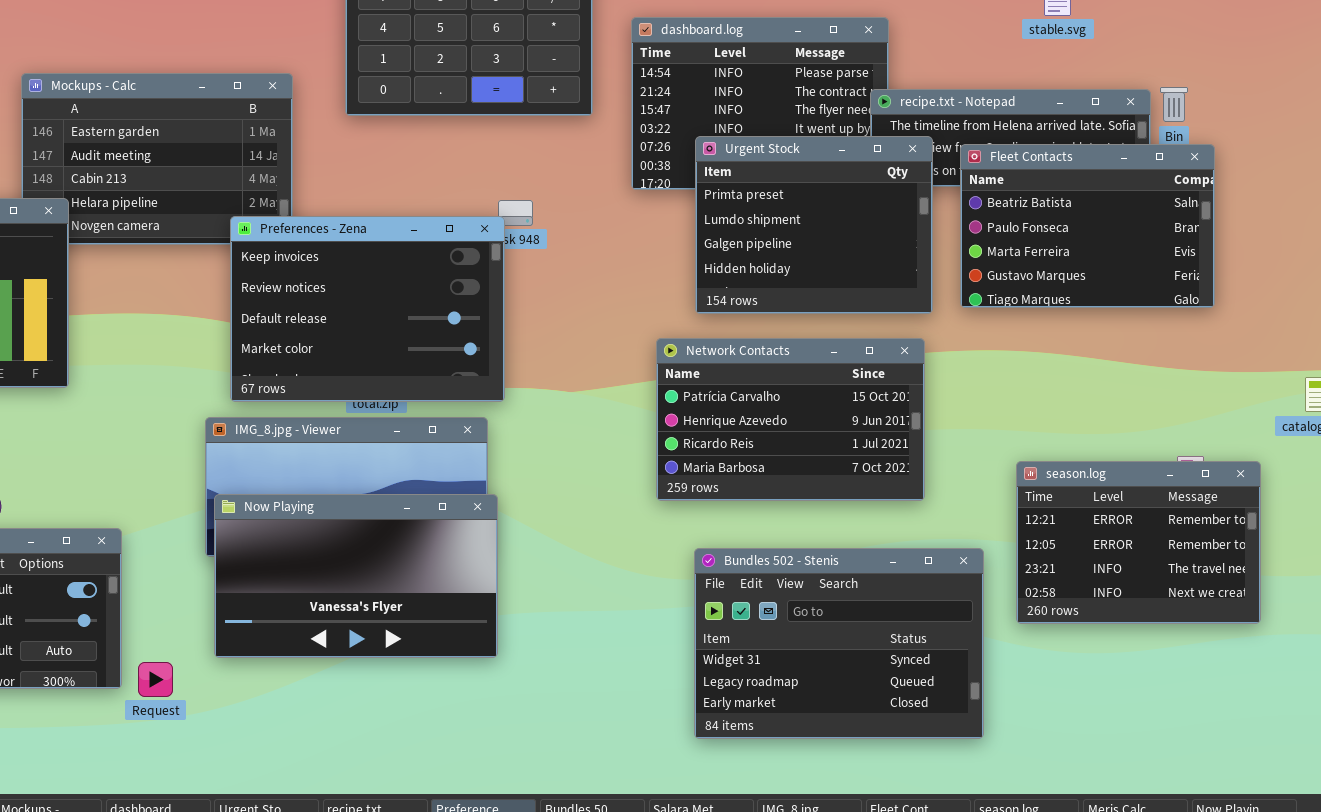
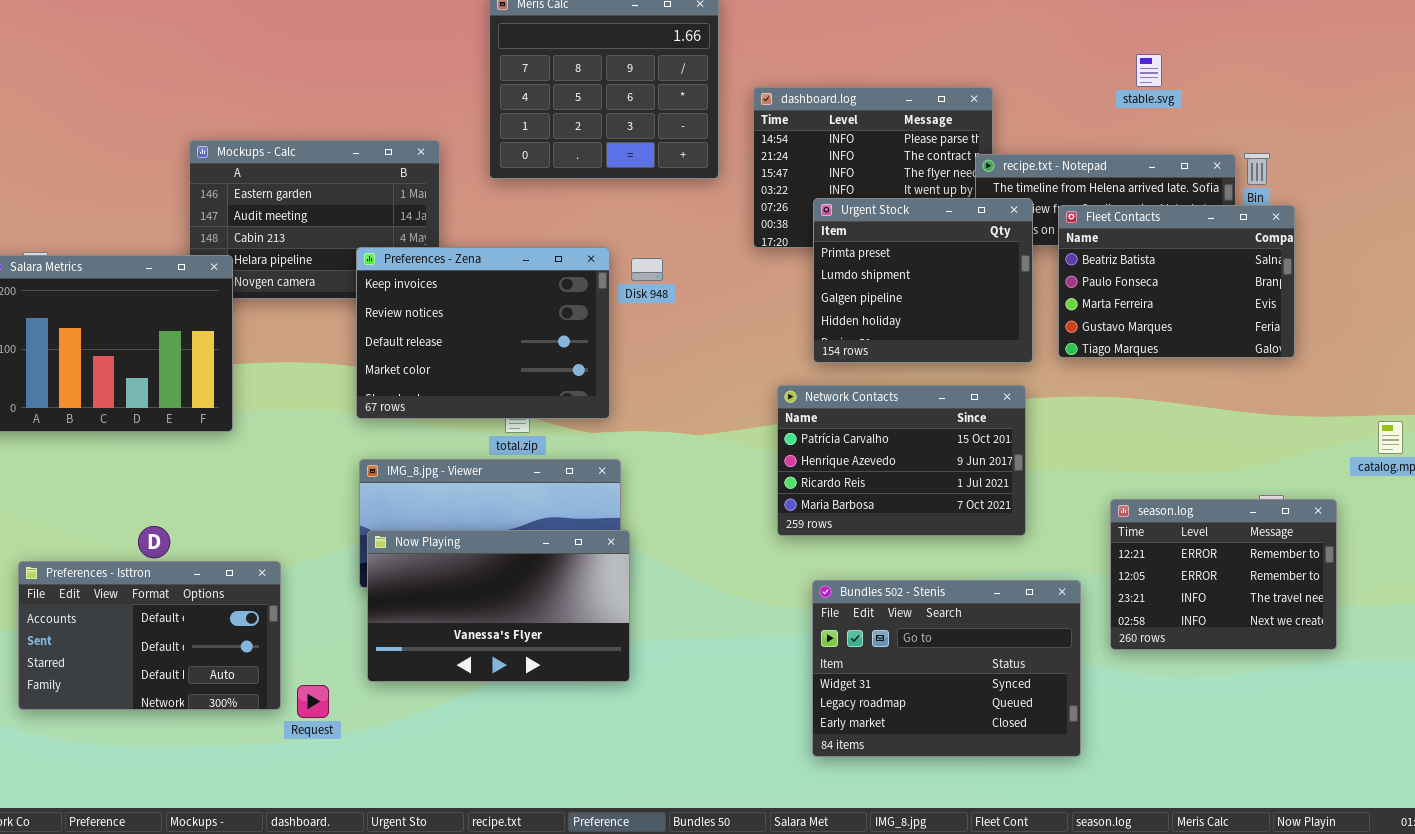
Preferences - Zena: [230,216,505,402] -> [356,247,610,419], moved

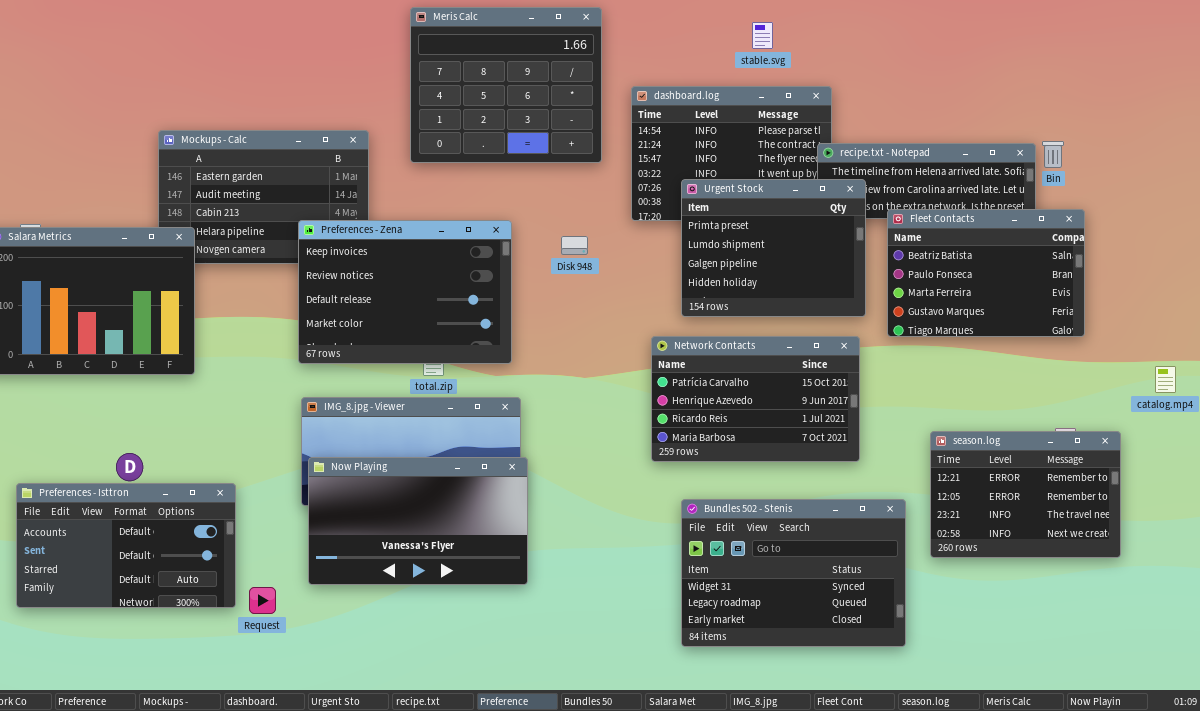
stable.svg: [1136,54,1162,87] -> [752,22,773,49], moved
Fleet Contacts: [1058,205,1295,358] -> [887,209,1085,337], moved
Disk 948: [631,258,663,281] -> [561,236,588,255], moved

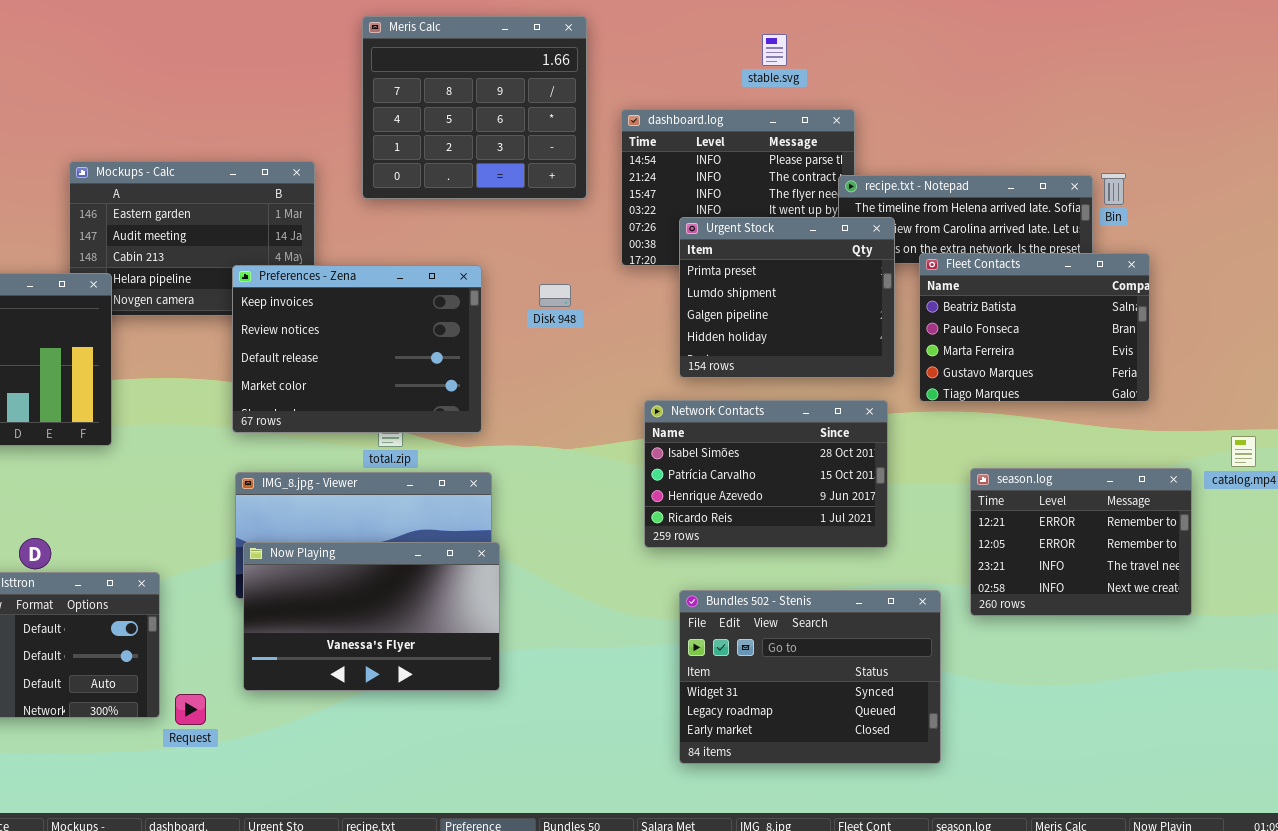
Network Contacts: [651,336,860,462] -> [644,400,888,548], scrolled up 1 row
season.log: [930,431,1121,558] -> [970,468,1192,616], moved

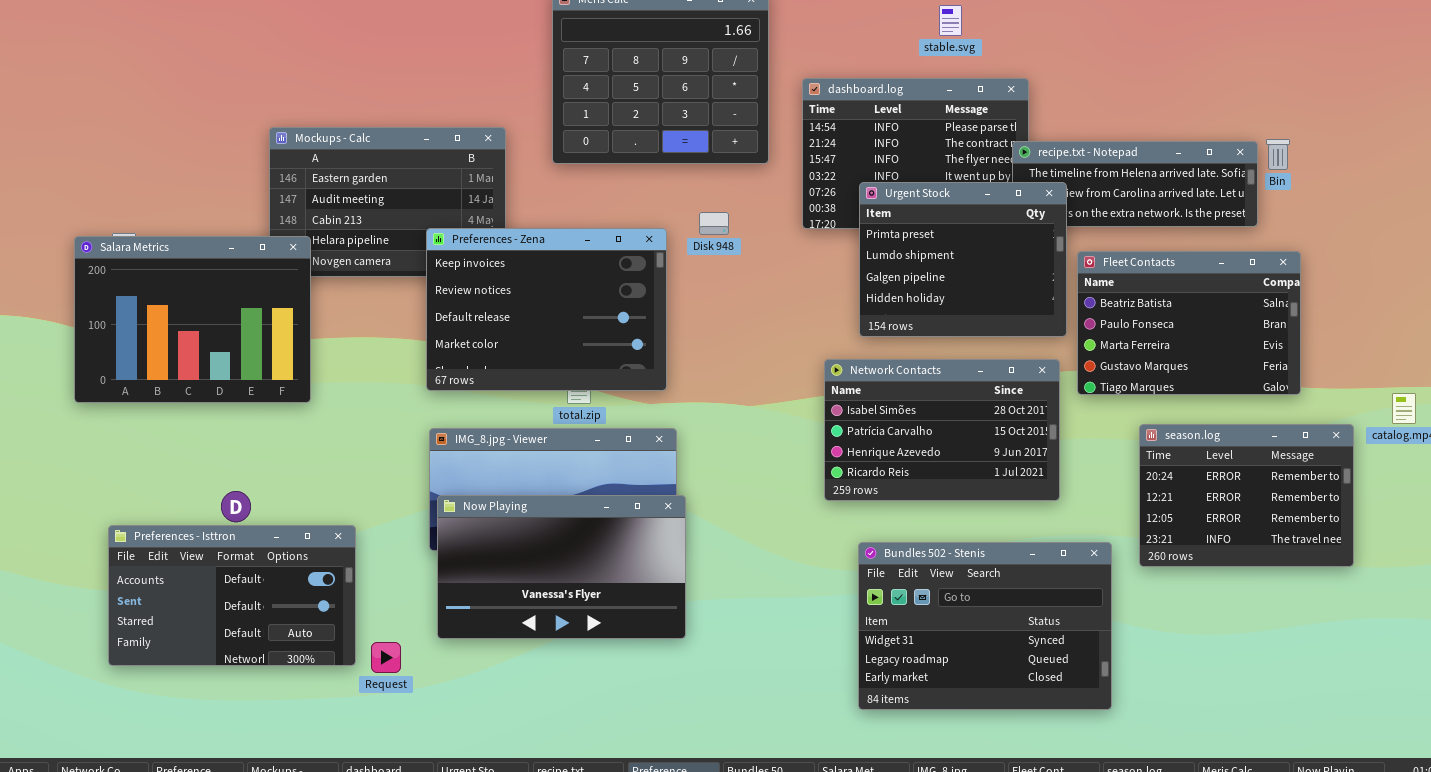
Fleet Contacts: [919,253,1150,402] -> [1077,251,1301,395], moved
Disk 948: [539,284,571,307] -> [699,212,729,235], moved
season.log: [970,468,1192,616] -> [1139,424,1354,567], scrolled up 1 row

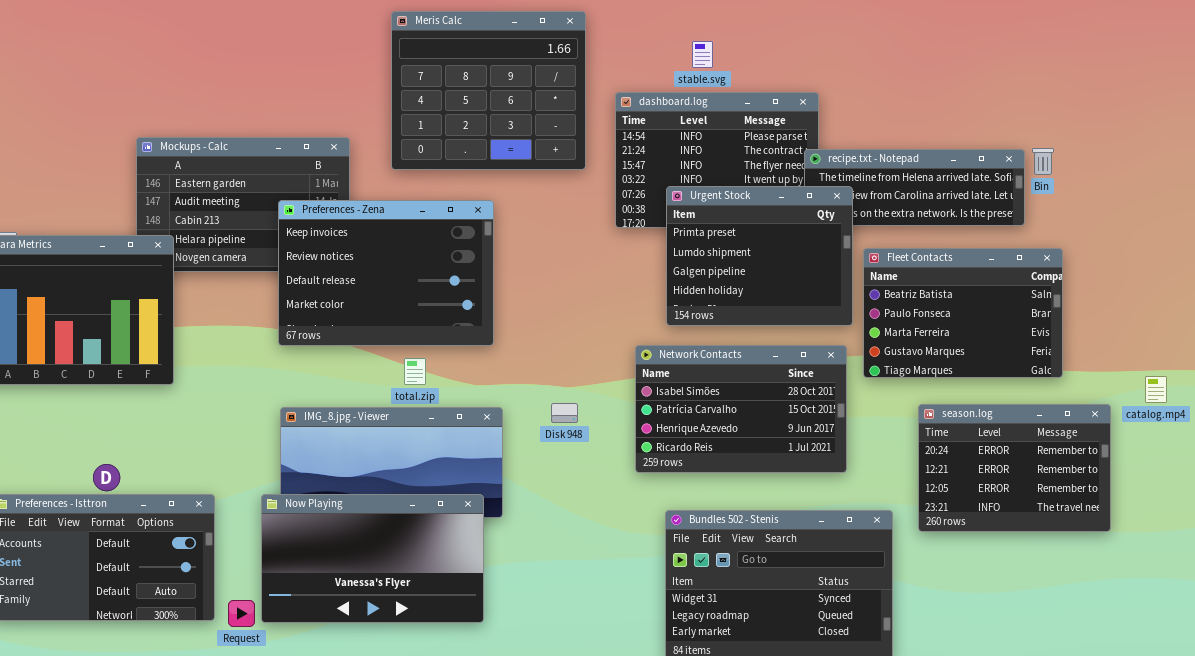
stable.svg: [939,5,962,36] -> [692,41,713,68], moved
Disk 948: [699,212,729,235] -> [551,403,578,423], moved
Preferences - Zena: [426,228,667,391] -> [278,200,494,346], moved
Now Playing: [437,495,686,639] -> [261,494,484,623], moved

